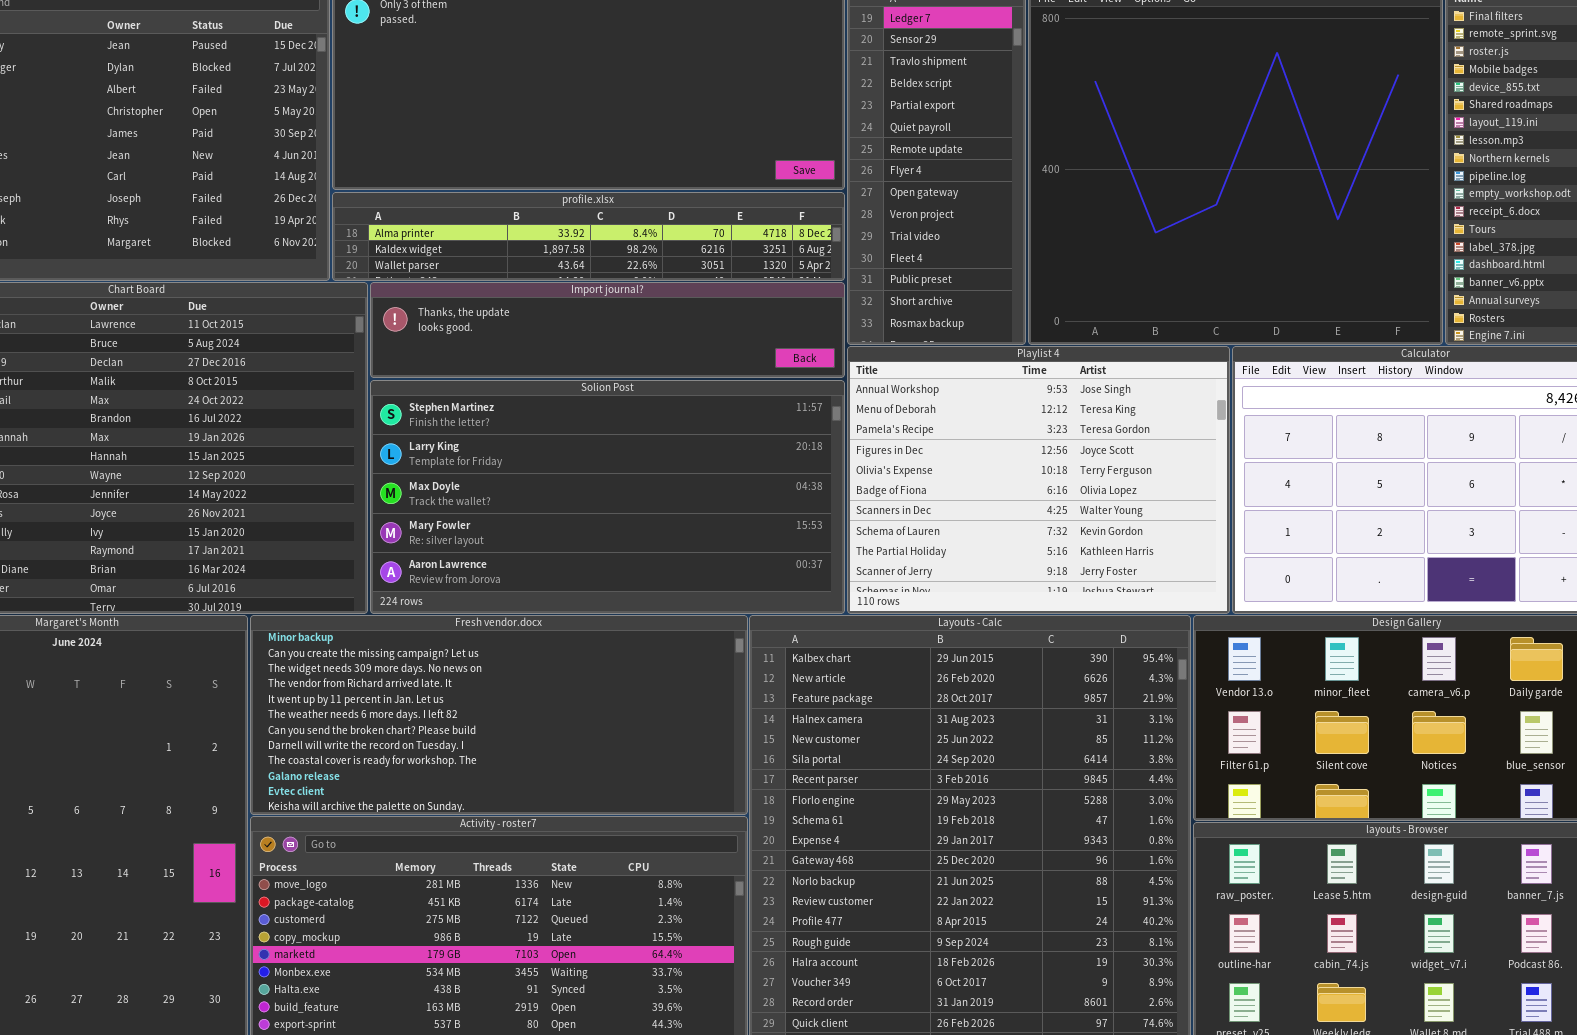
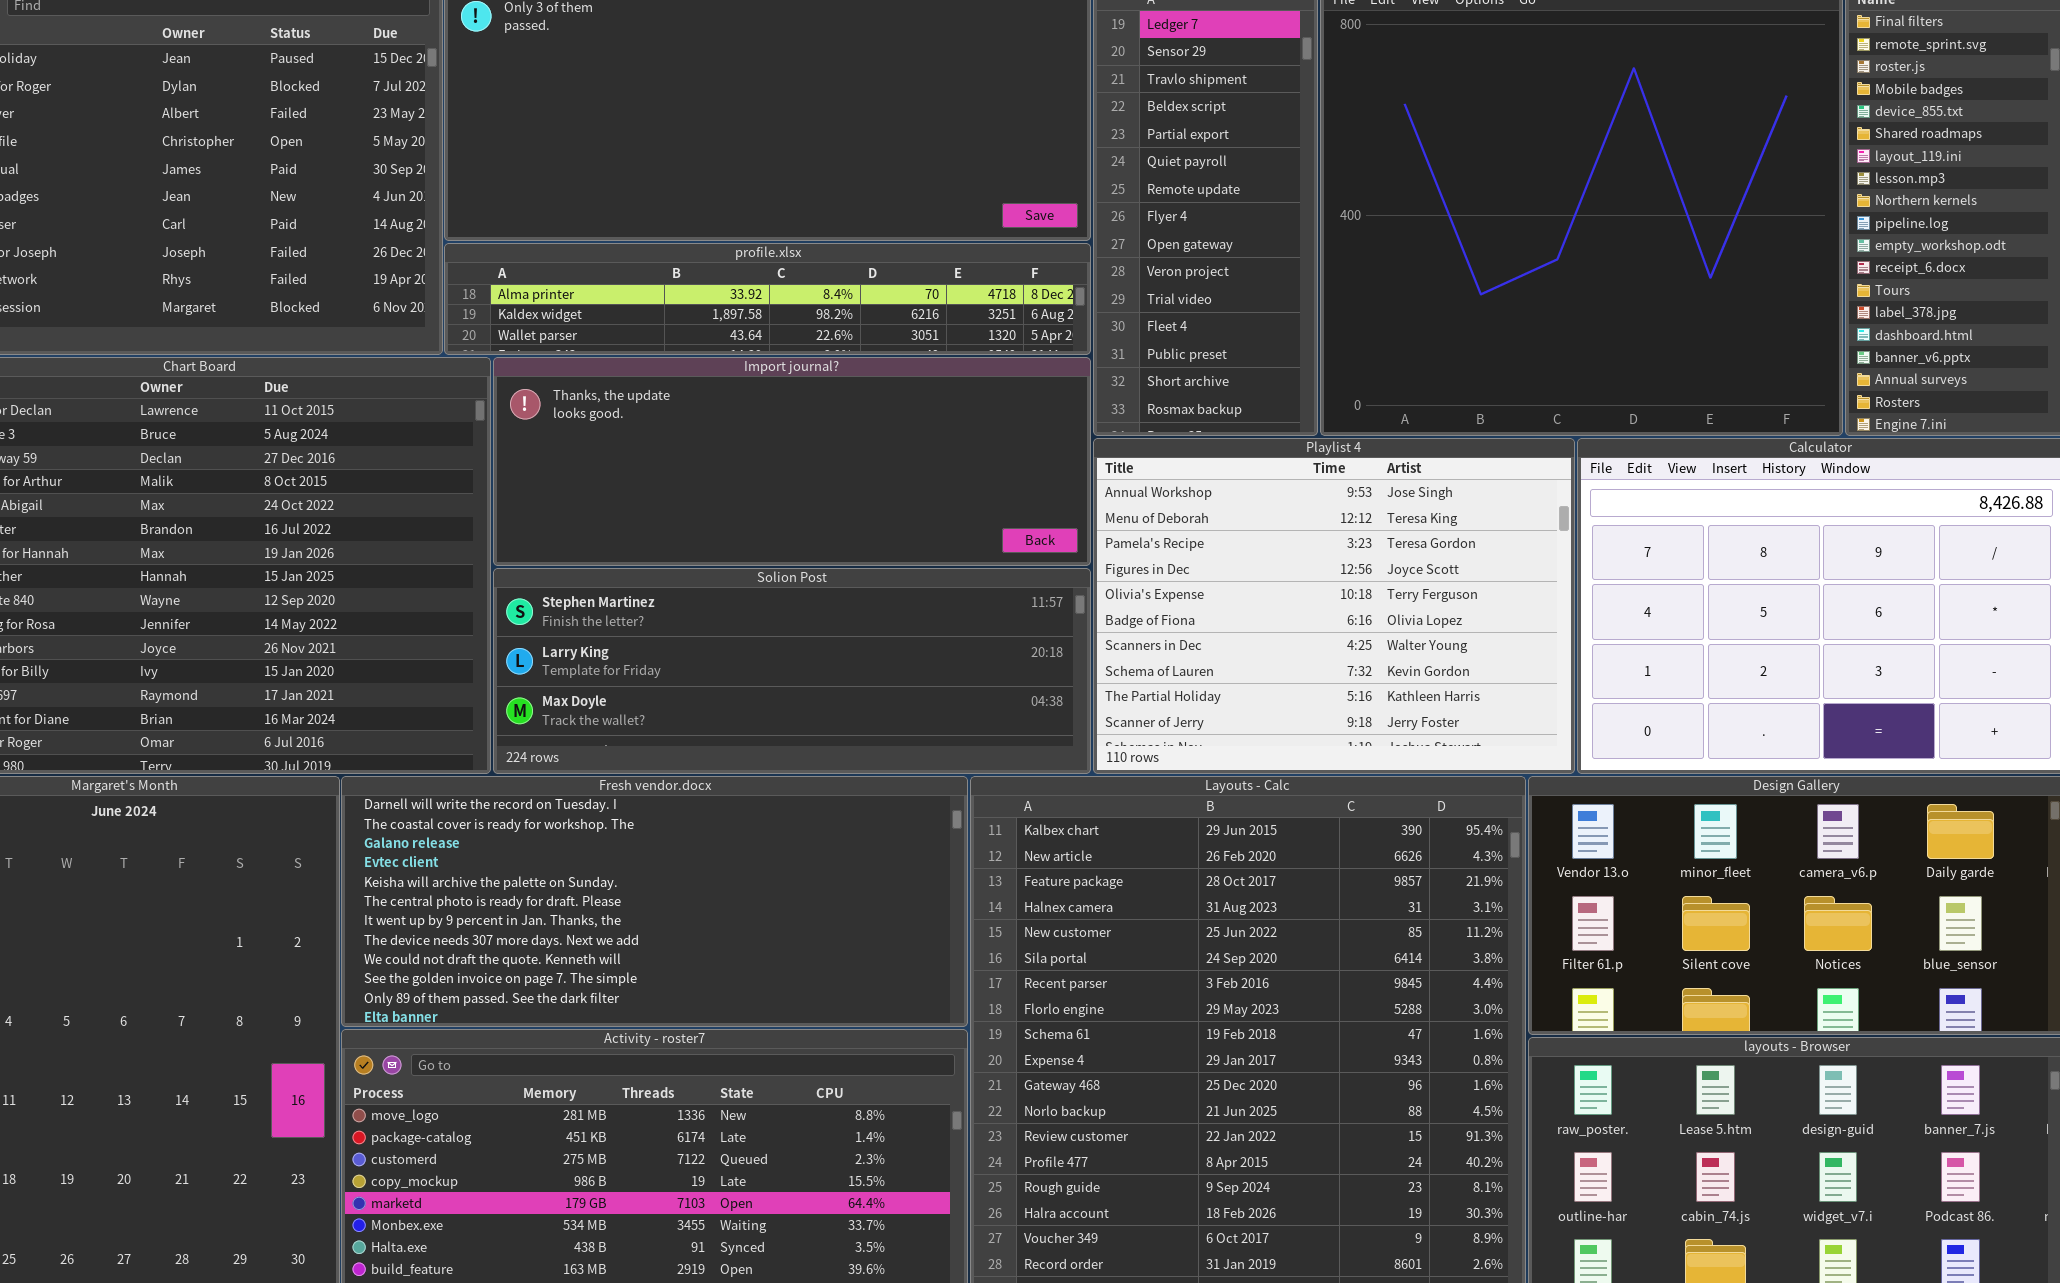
Import journal?: [370,282,845,378] -> [493,357,1091,566], resized
Solion Post: [370,380,845,614] -> [493,568,1091,774], resized
Fresh vendor.docx: [250,615,748,815] -> [341,776,968,1027], scrolled down 7 rows

